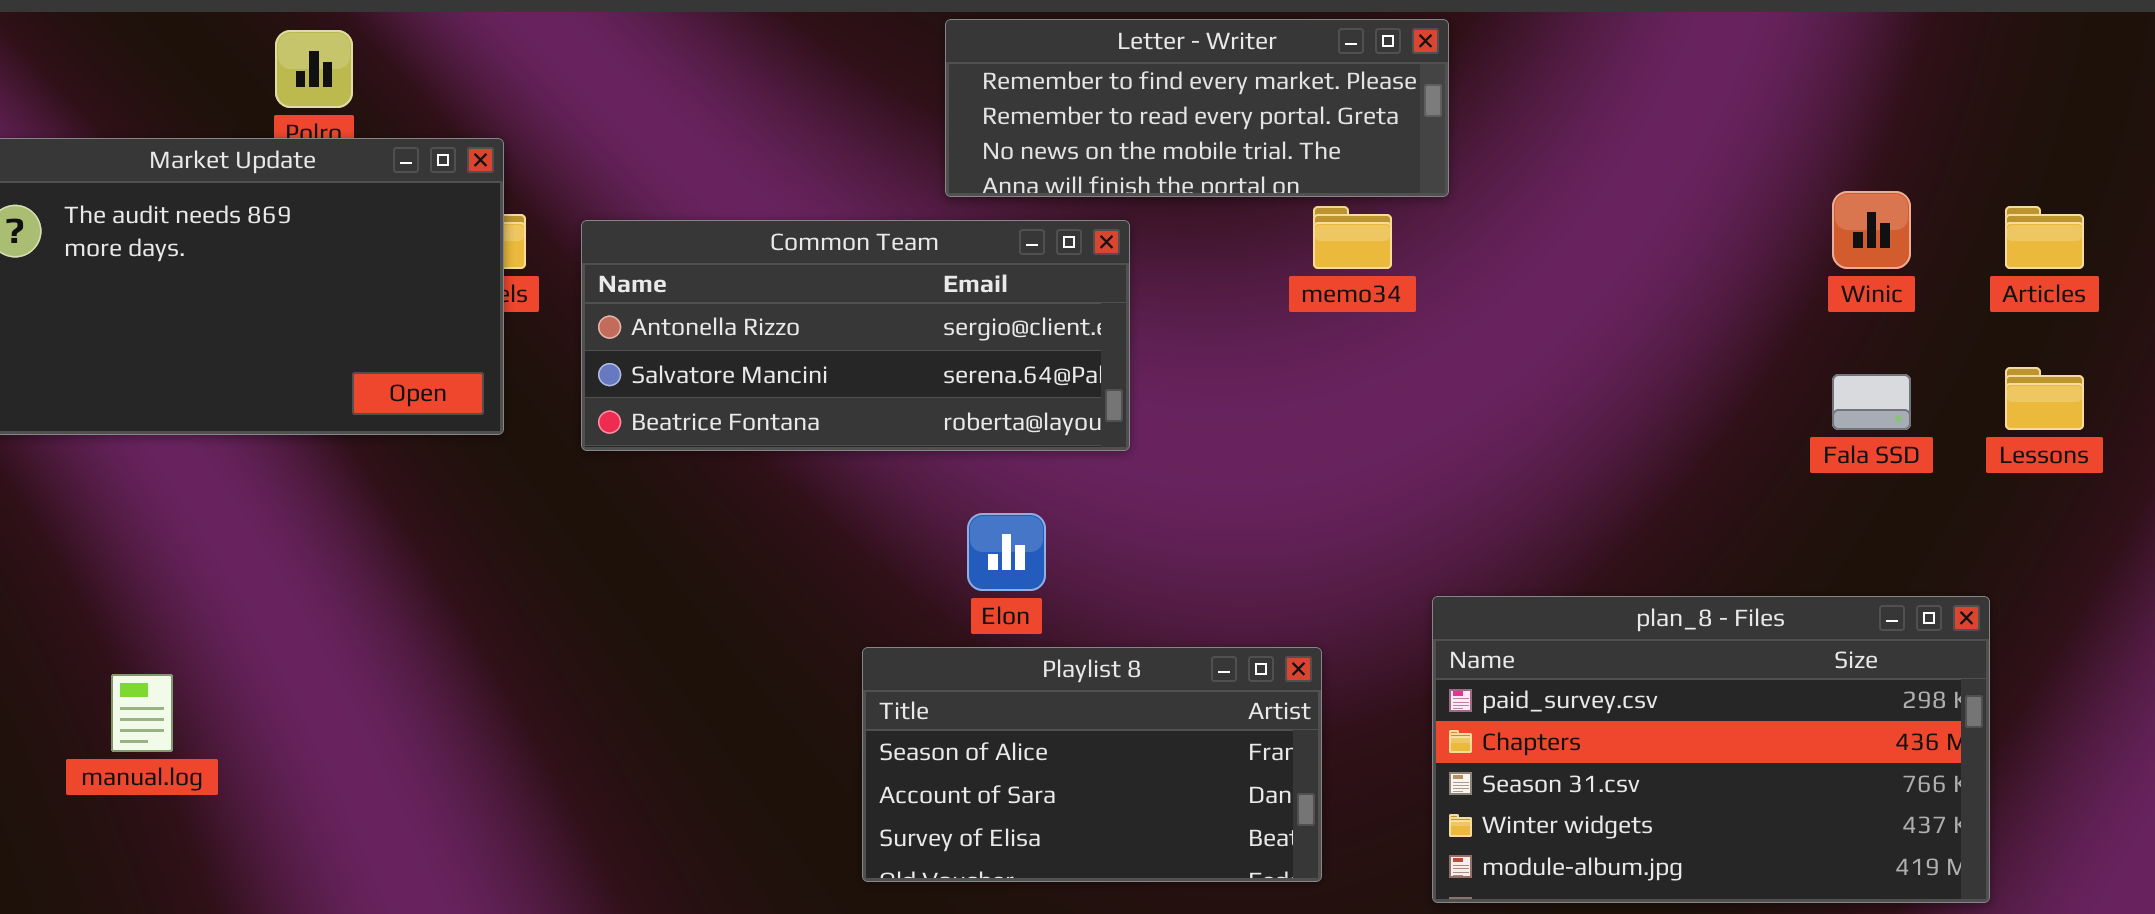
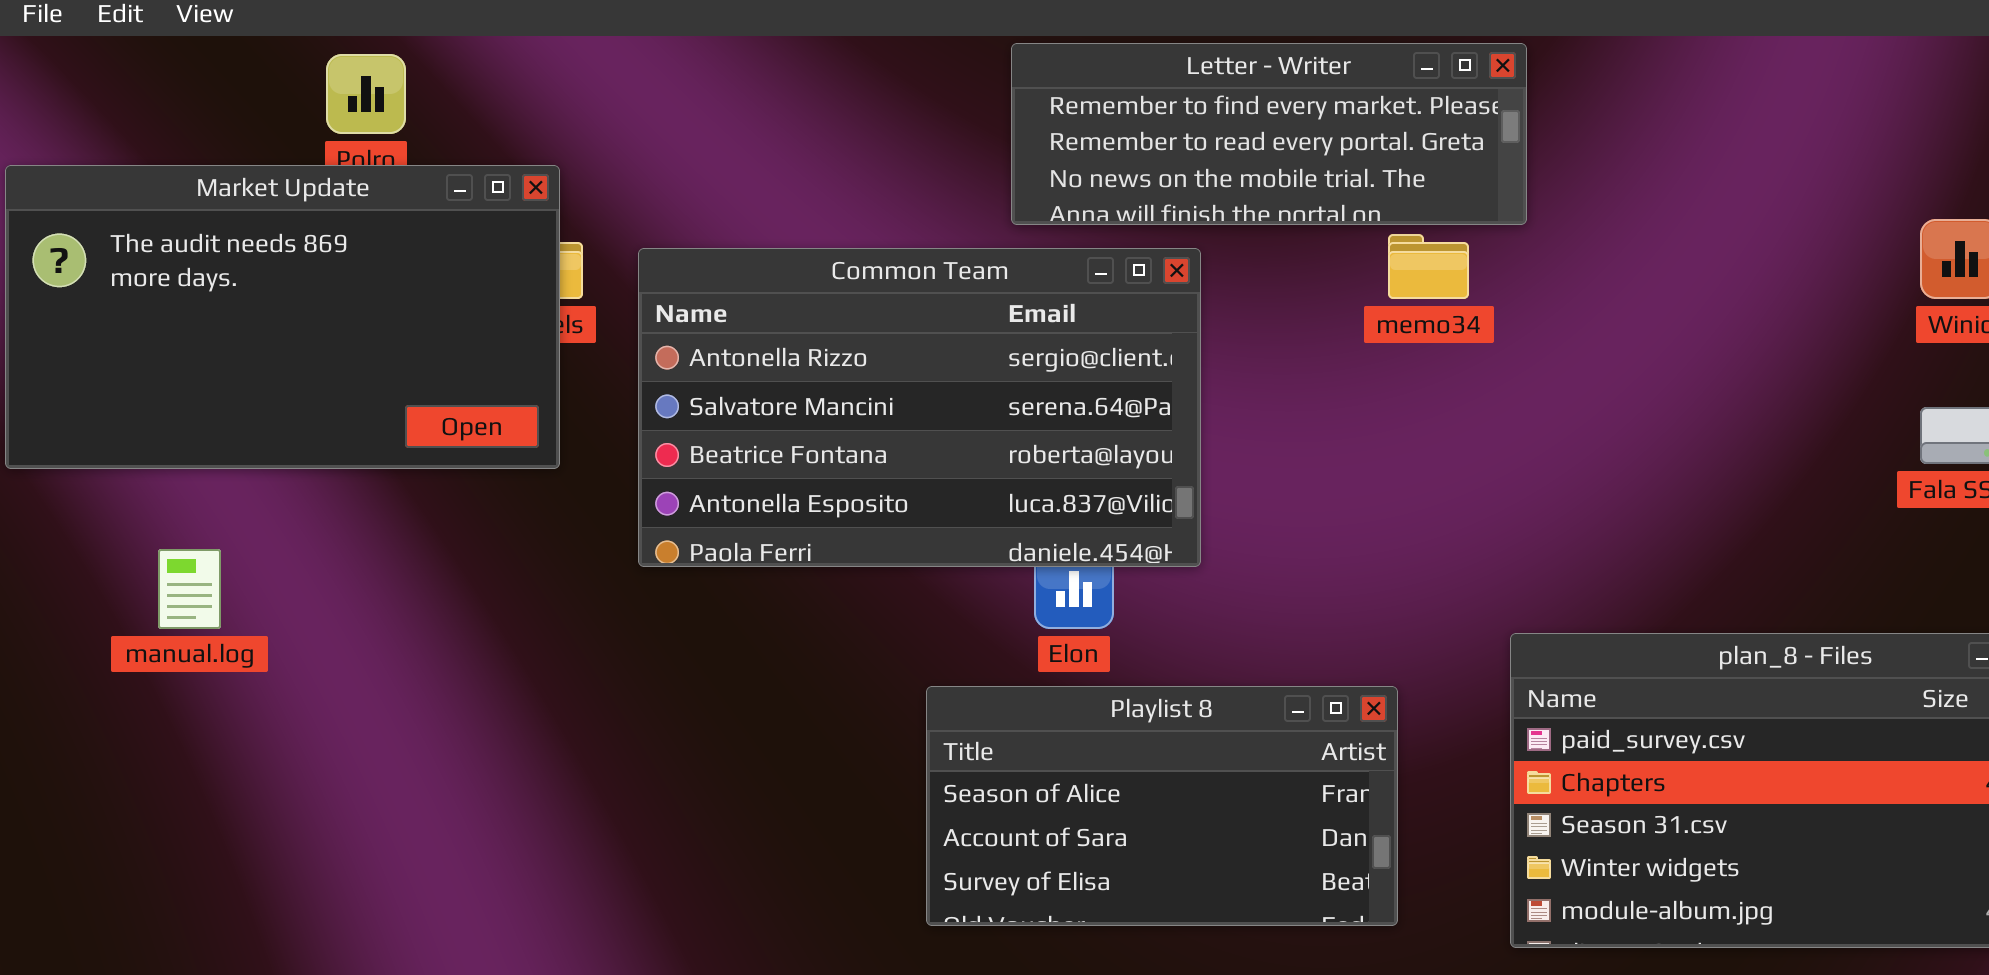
Common Team: [581,220,1130,451] -> [638,248,1201,567], resized
manual.log: [111,674,173,752] -> [158,549,221,629], moved

